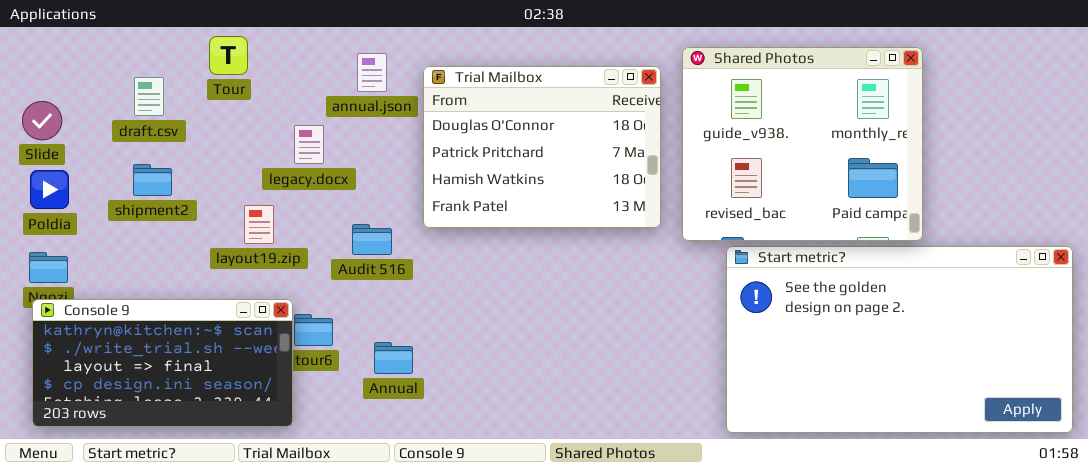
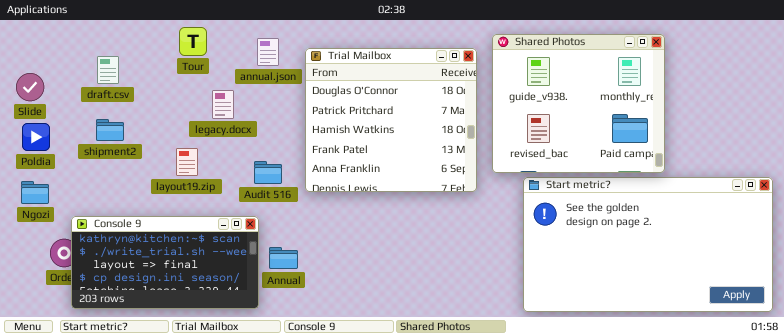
Tour: [209,36,248,75] -> [179,27,207,56], moved
Trial Mailbox: [423,66,661,228] -> [305,48,477,192], resized
Console 9: [32,299,293,427] -> [71,216,259,309], moved

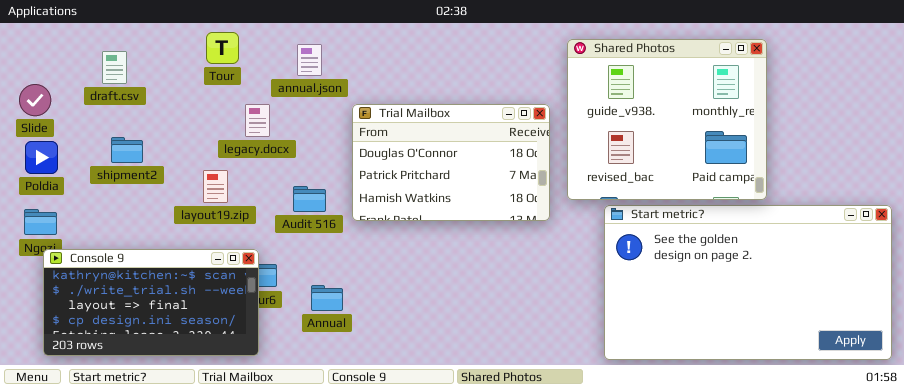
Trial Mailbox: [305,48,477,192] -> [352,104,550,221], resized
draft.csv: [97,56,119,84] -> [102,51,127,84], moved
Console 9: [71,216,259,309] -> [43,249,259,356], moved

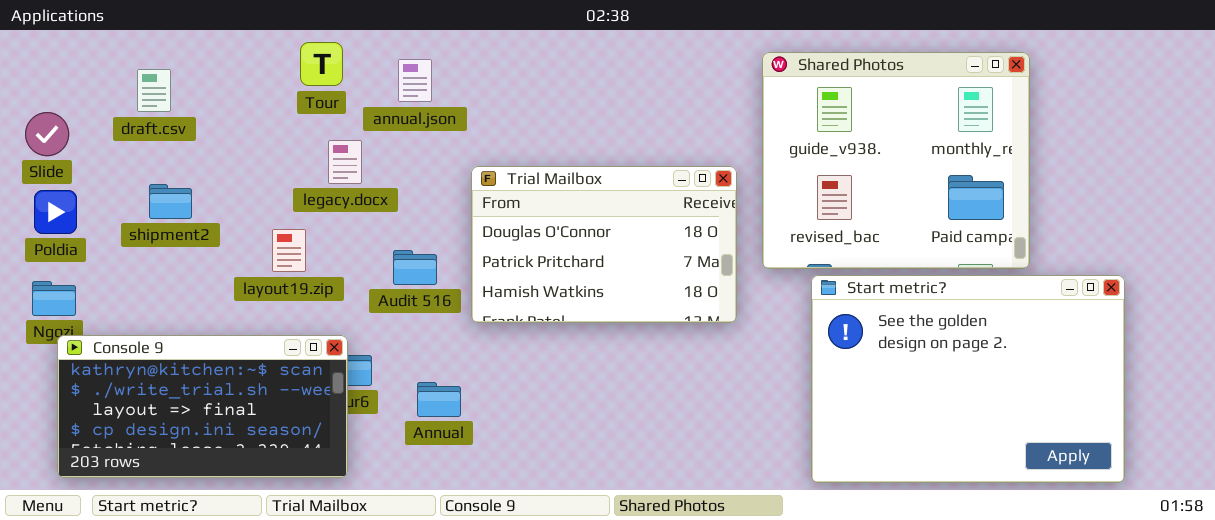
Tour: [206,32,239,64] -> [300,42,343,86], moved
Trial Mailbox: [352,104,550,221] -> [471,166,737,323], moved
Start metric?: [604,205,892,360] -> [811,275,1125,483], resized

